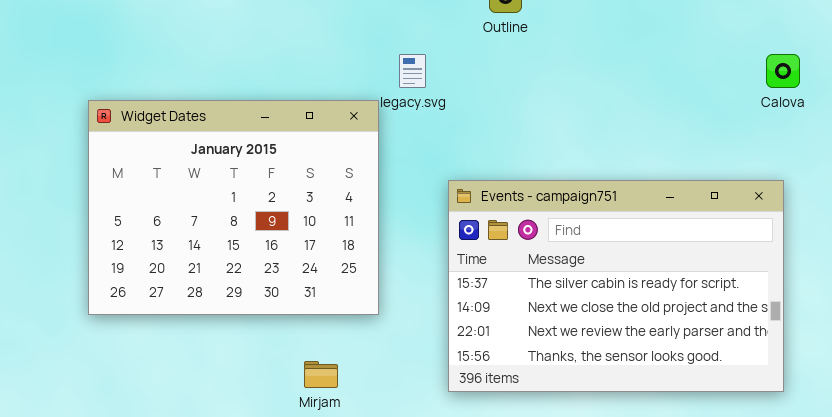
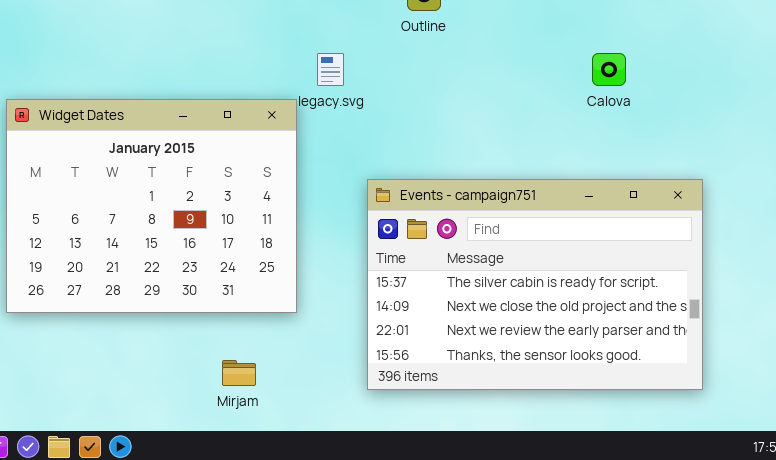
Calova: [766,54,800,88] -> [592,53,626,86], moved

